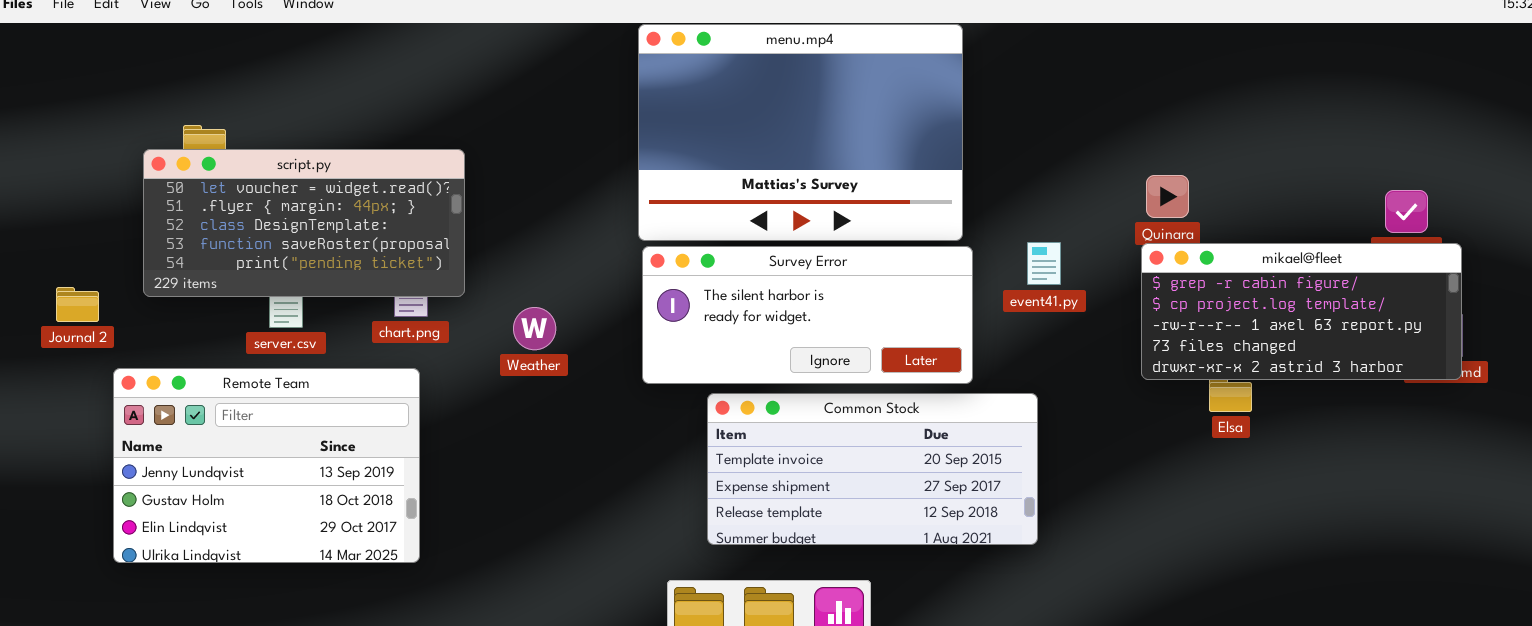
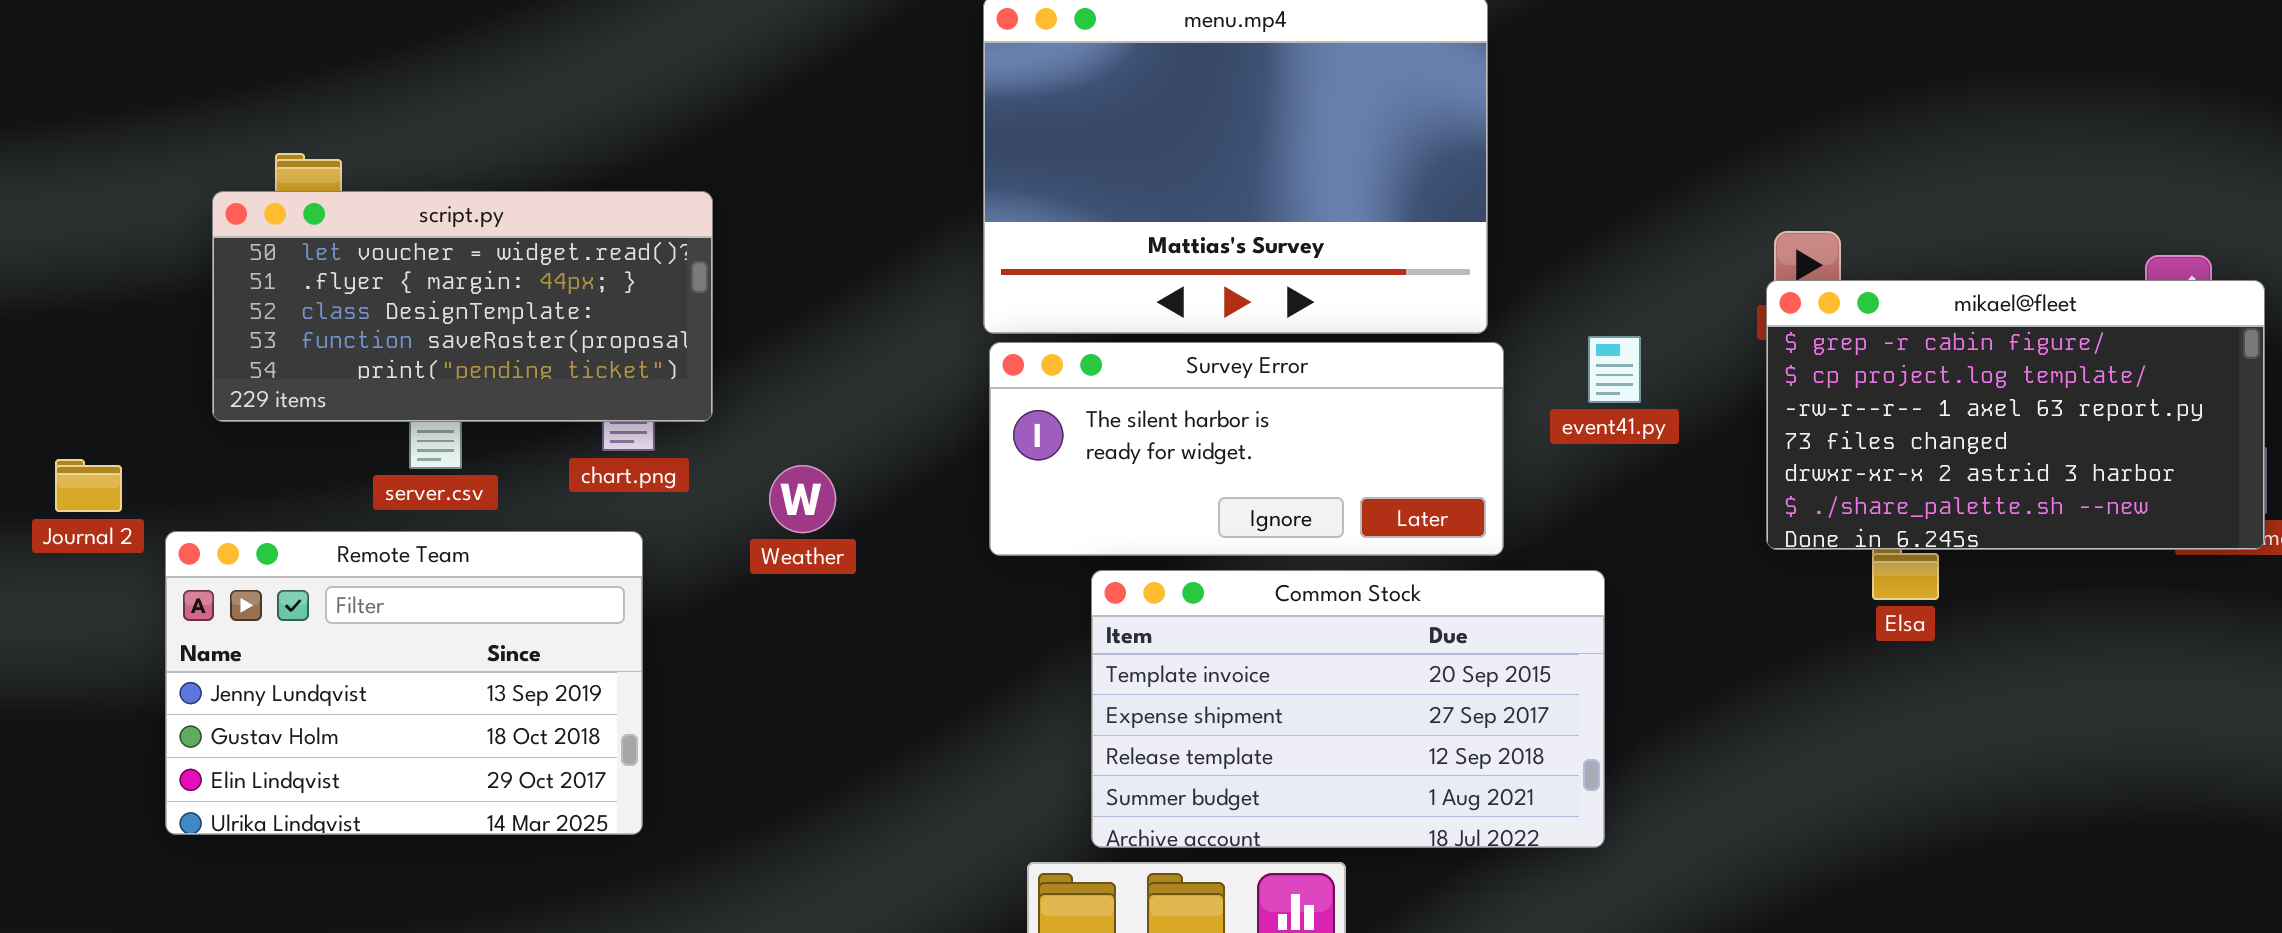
mikael@fleet: [1141,243,1462,380] -> [1766,280,2265,550], resized
Journal 2: [56,287,99,322] -> [55,459,122,512], moved
Weather: [513,307,556,350] -> [769,465,836,533], moved
Common Stock: [707,393,1038,545] -> [1091,570,1605,848], resized

